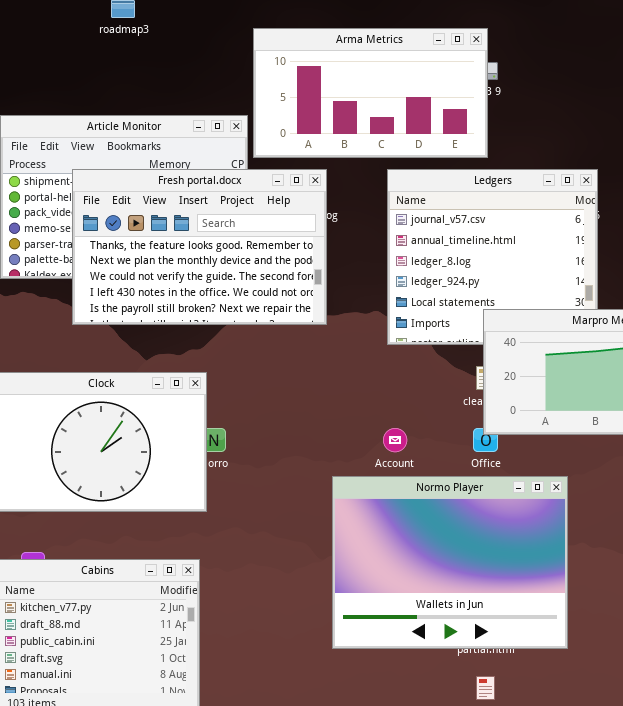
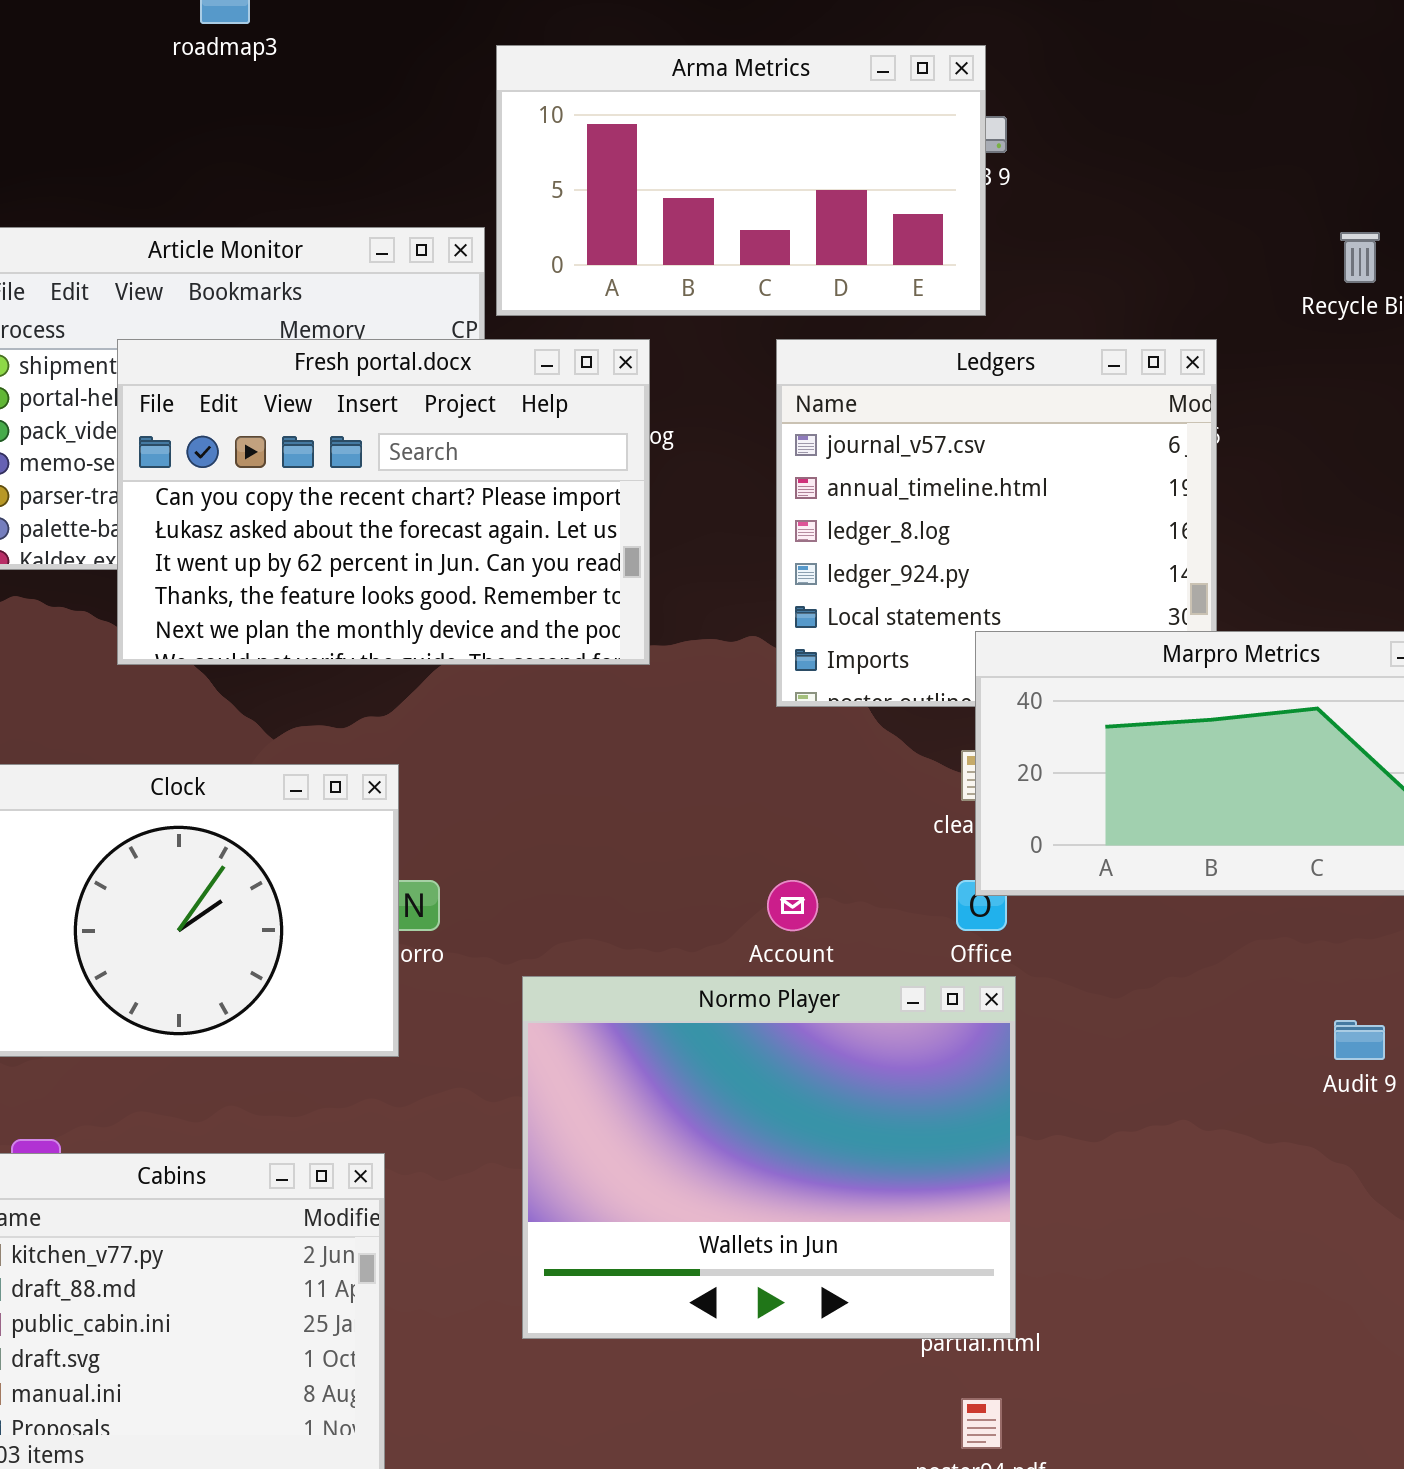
Fresh portal.docx: [72,169,327,325] -> [117,339,650,665], scrolled up 3 rows
Normo Player: [332,476,568,649] -> [522,976,1016,1339], moved

